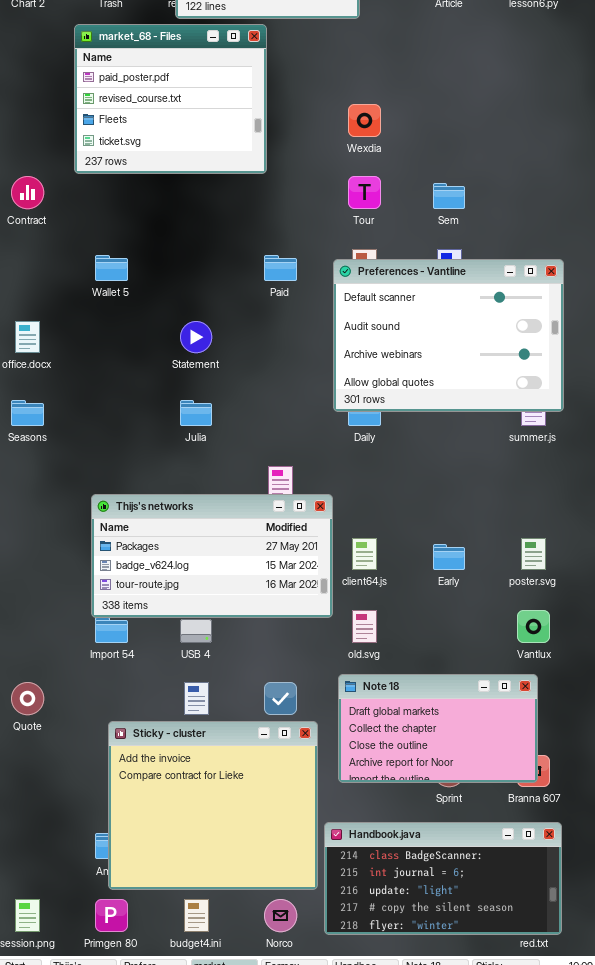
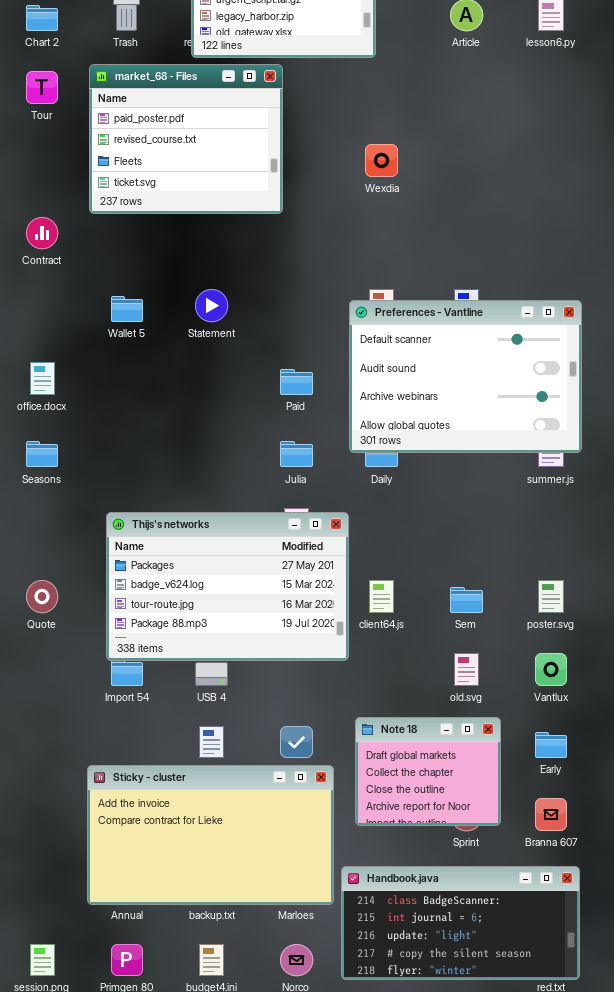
Tour: [348,176,381,209] -> [26,71,58,104], moved
Sem: [433,183,465,209] -> [450,587,483,613], moved
Paid: [264,255,297,281] -> [280,369,313,395], moved
Statement: [180,321,212,353] -> [195,289,228,322], moved
Julia: [180,400,212,426] -> [280,441,313,467], moved
Thijs's networks: [91,494,333,618] -> [106,512,349,661], resized
Early: [433,544,465,570] -> [535,732,567,758], moved
old.svg: [352,610,377,643] -> [454,653,479,686], moved
Note 18: [338,674,538,783] -> [355,717,501,826], resized
Quote: [11,682,44,715] -> [26,580,58,613], moved
Sticky - cluster: [108,721,318,890] -> [87,765,334,905], resized

